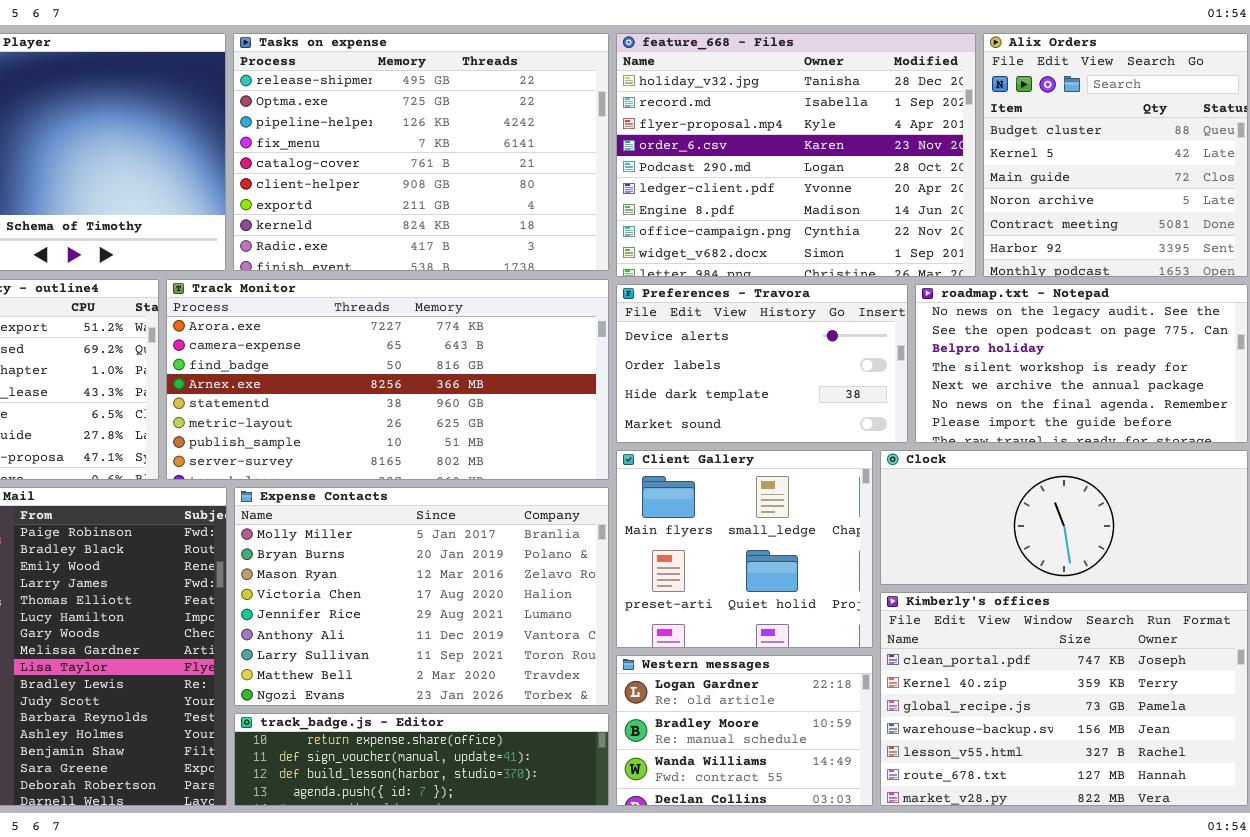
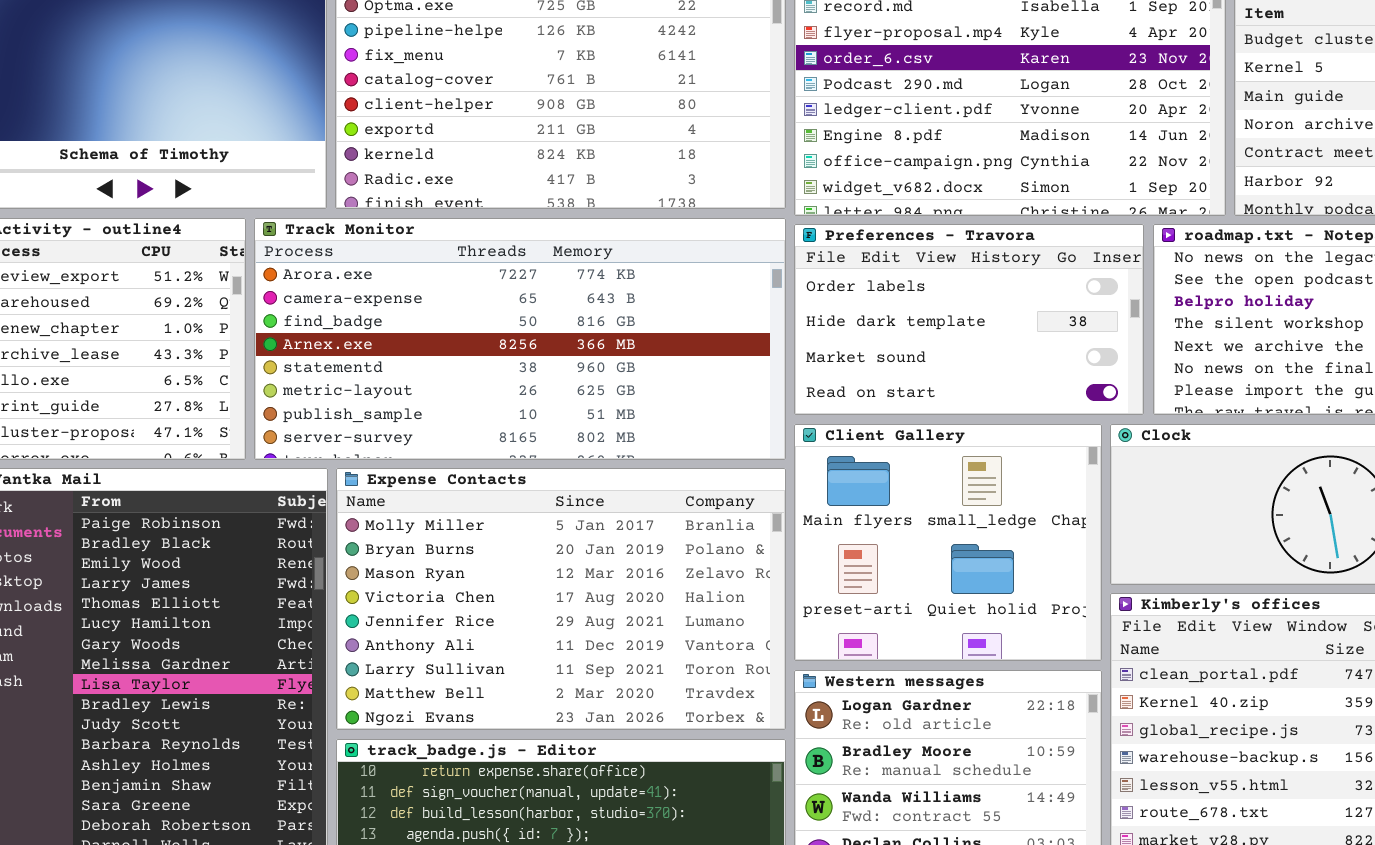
Preferences - Travora: [616,284,908,443] -> [794,224,1144,415], scrolled down 1 row

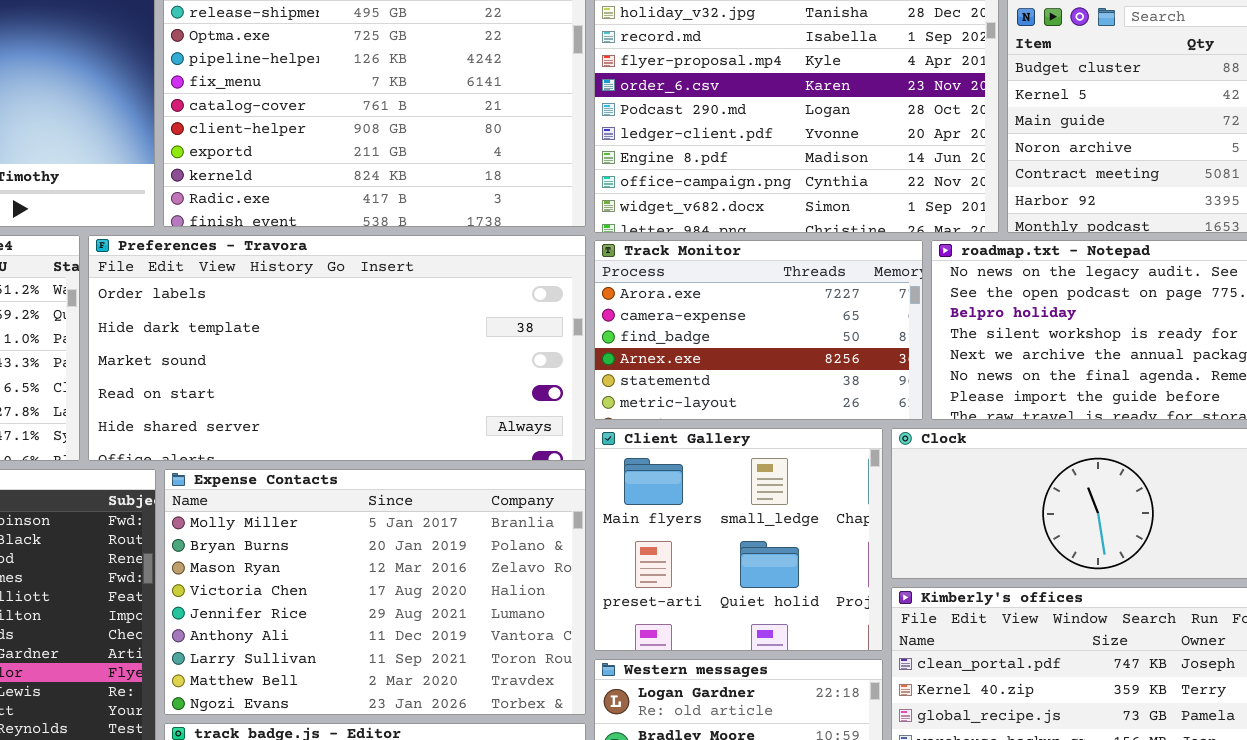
Track Monitor: [254,218,786,460] -> [594,240,923,420], moved, resized
Preferences - Travora: [794,224,1144,415] -> [88,235,586,461], moved, resized

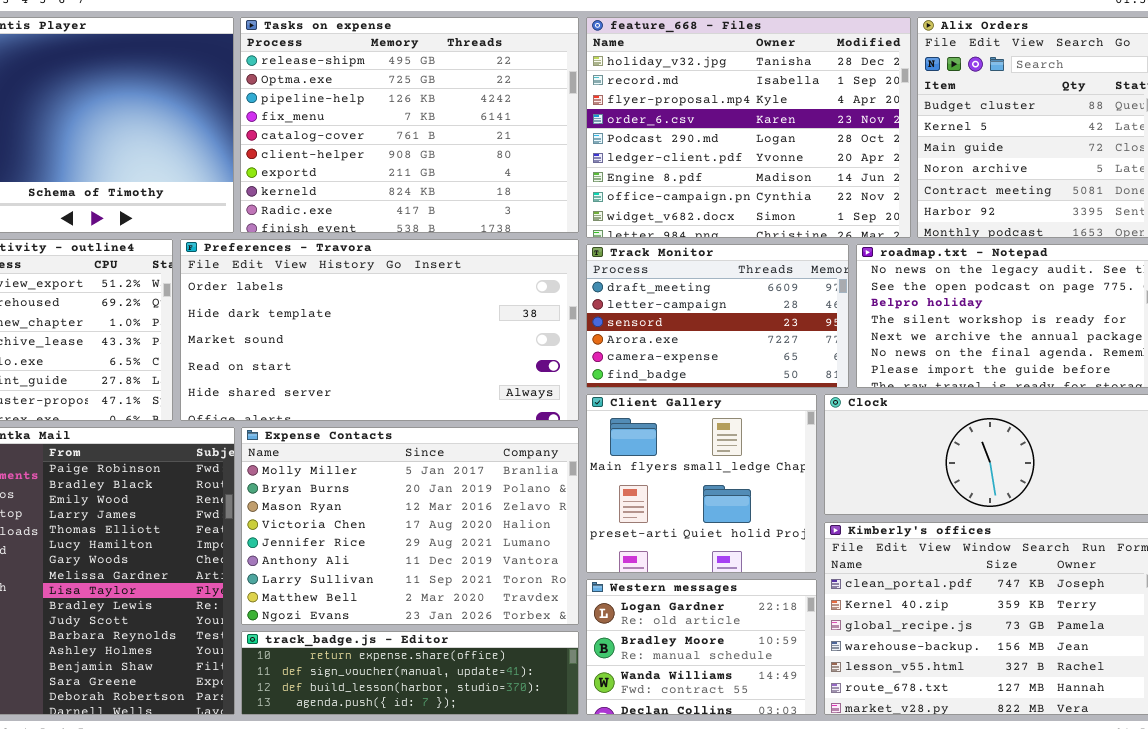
Track Monitor: [594,240,923,420] -> [586,244,849,388], scrolled up 3 rows

